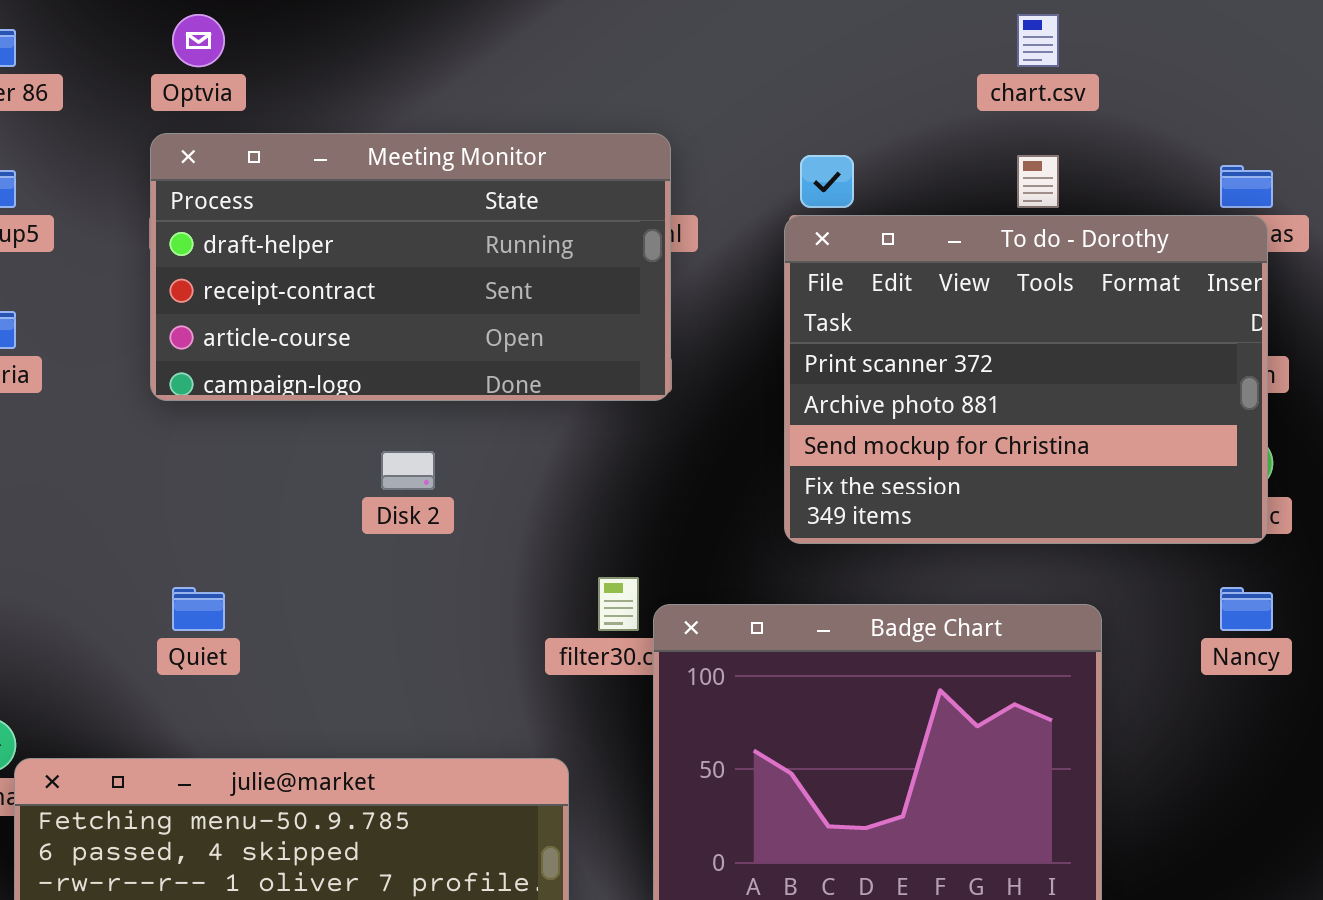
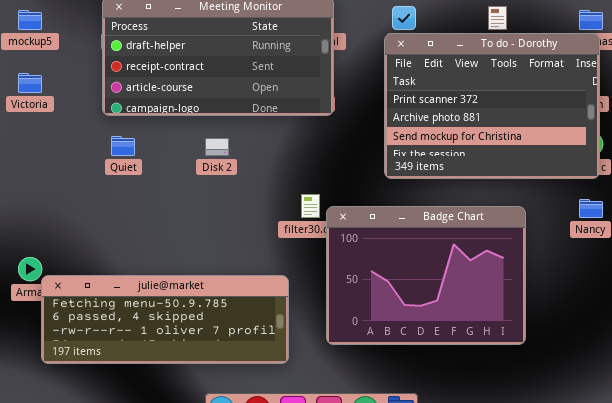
Quiet: [172,587,225,631] -> [111,136,135,156], moved

